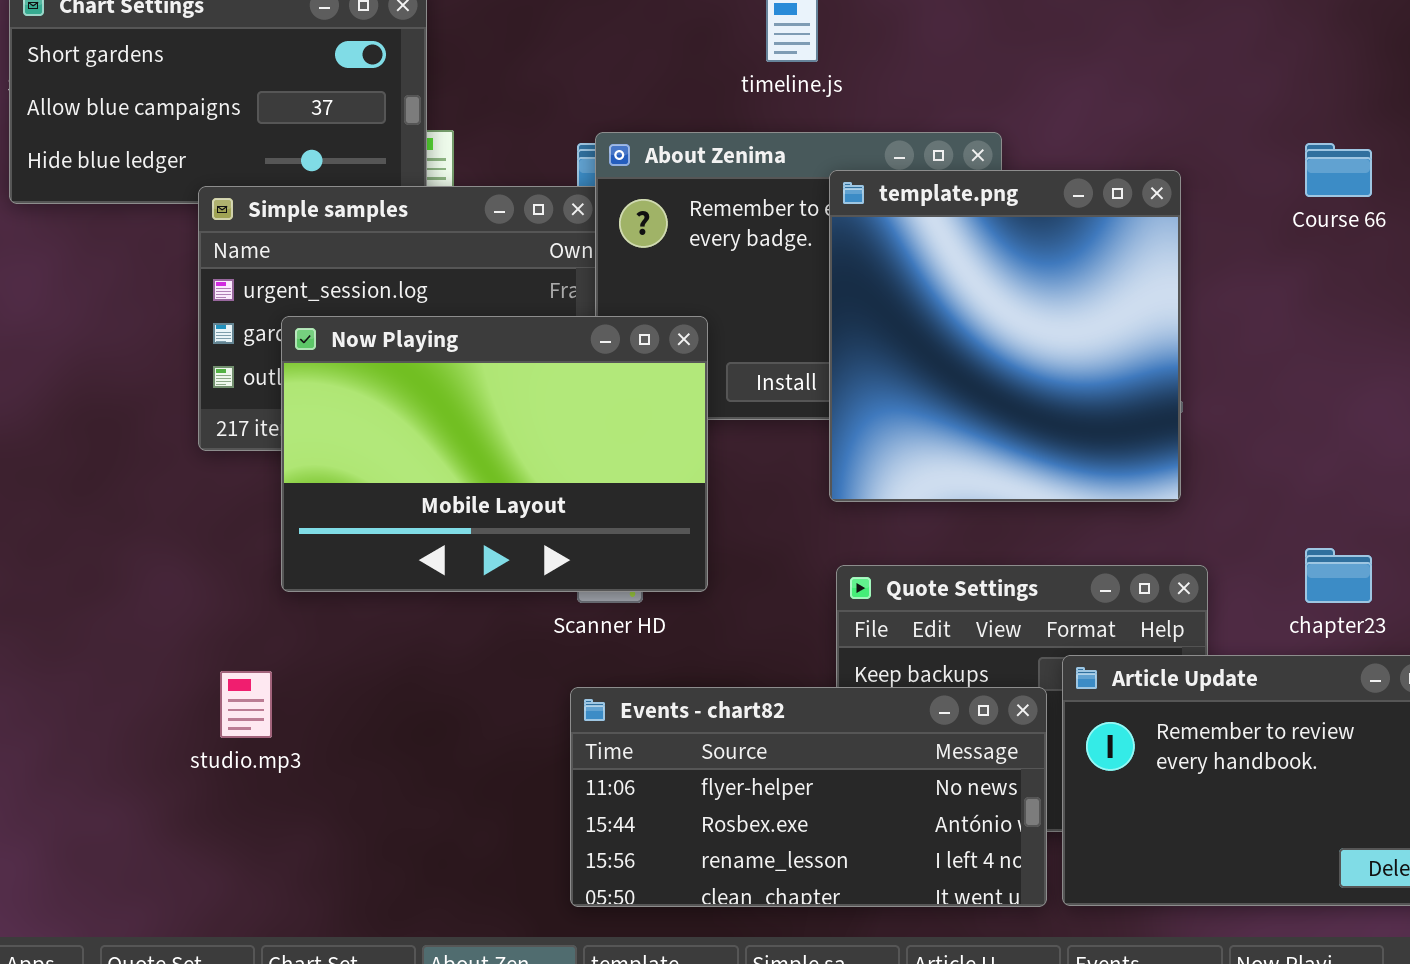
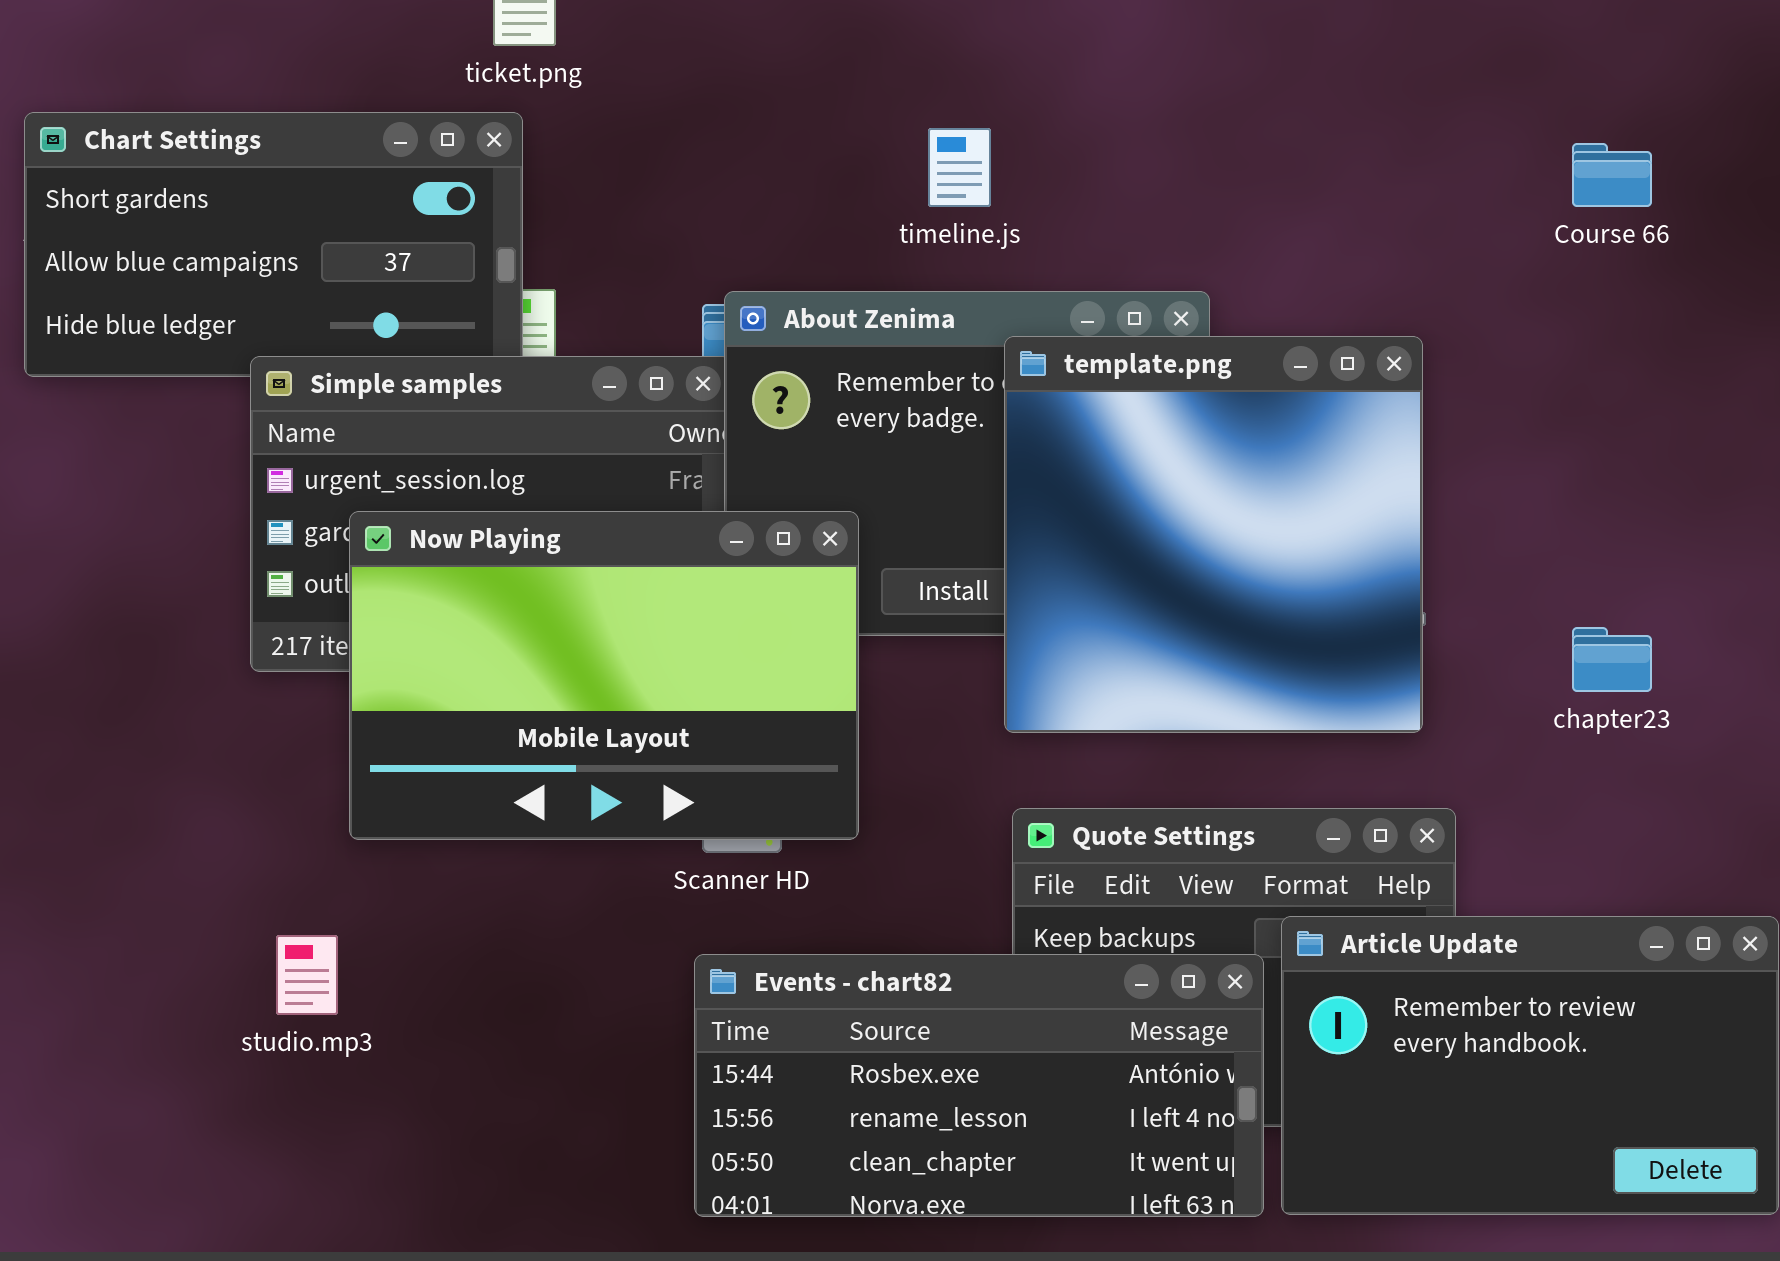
Course 66: [1305,143,1372,197] -> [1572,143,1652,207], moved
chapter23: [1305,548,1372,603] -> [1572,627,1652,692], moved
Events - chart82: [570,687,1047,907] -> [694,954,1264,1217], scrolled down 1 row

